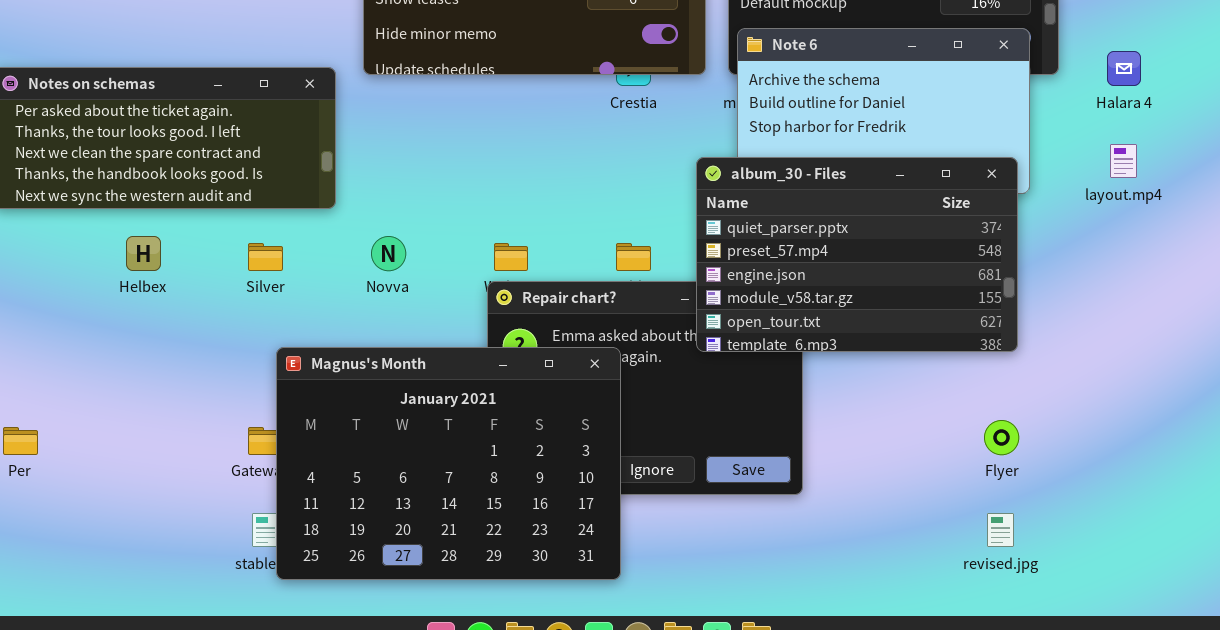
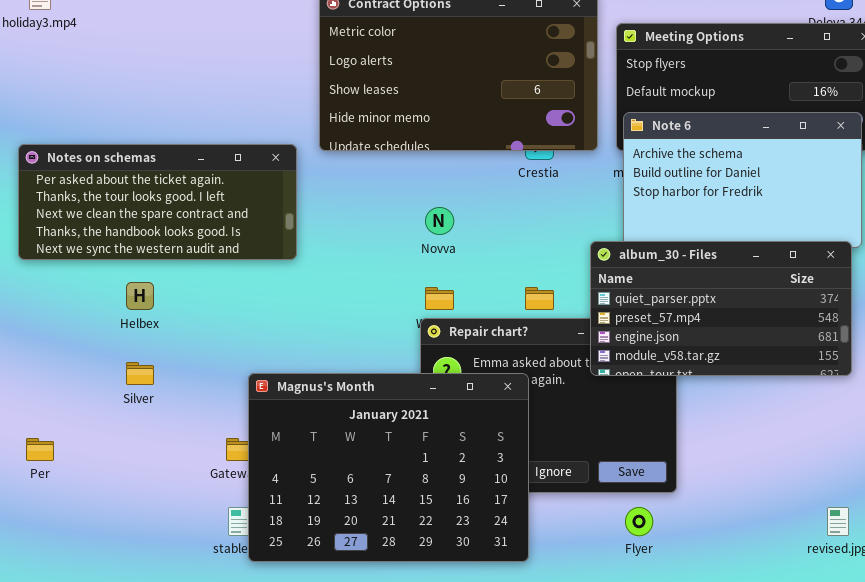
album_30 - Files: [696,157,1018,352] -> [590,241,852,376], resized
Novva: [371,236,406,271] -> [425,207,454,235], moved
Silver: [248,243,283,271] -> [126,362,154,385], moved
Flyer: [984,420,1019,455] -> [625,507,653,536], moved

